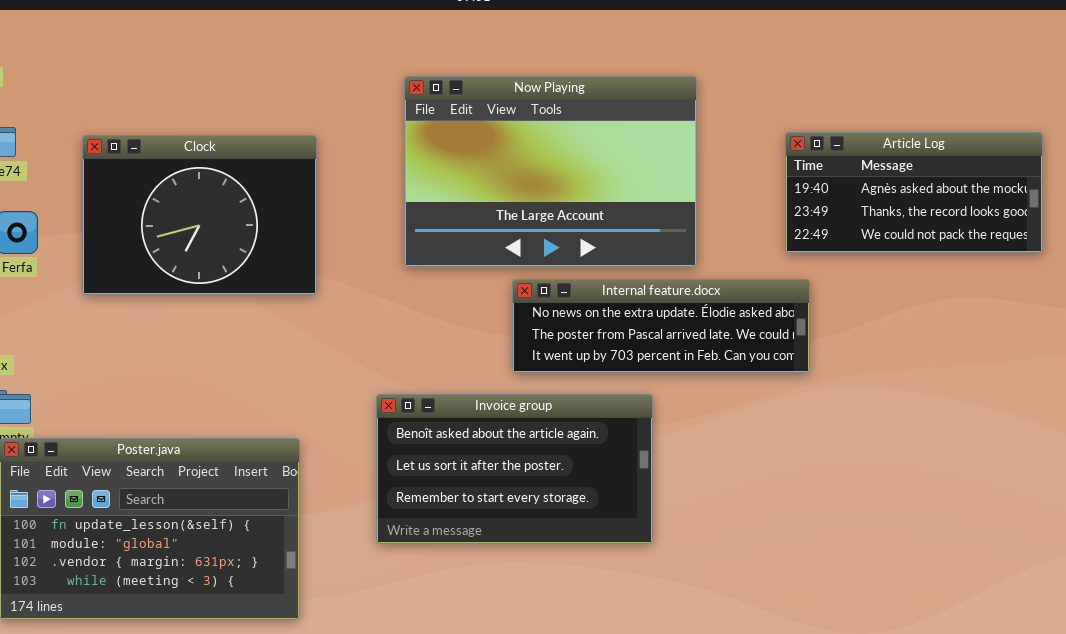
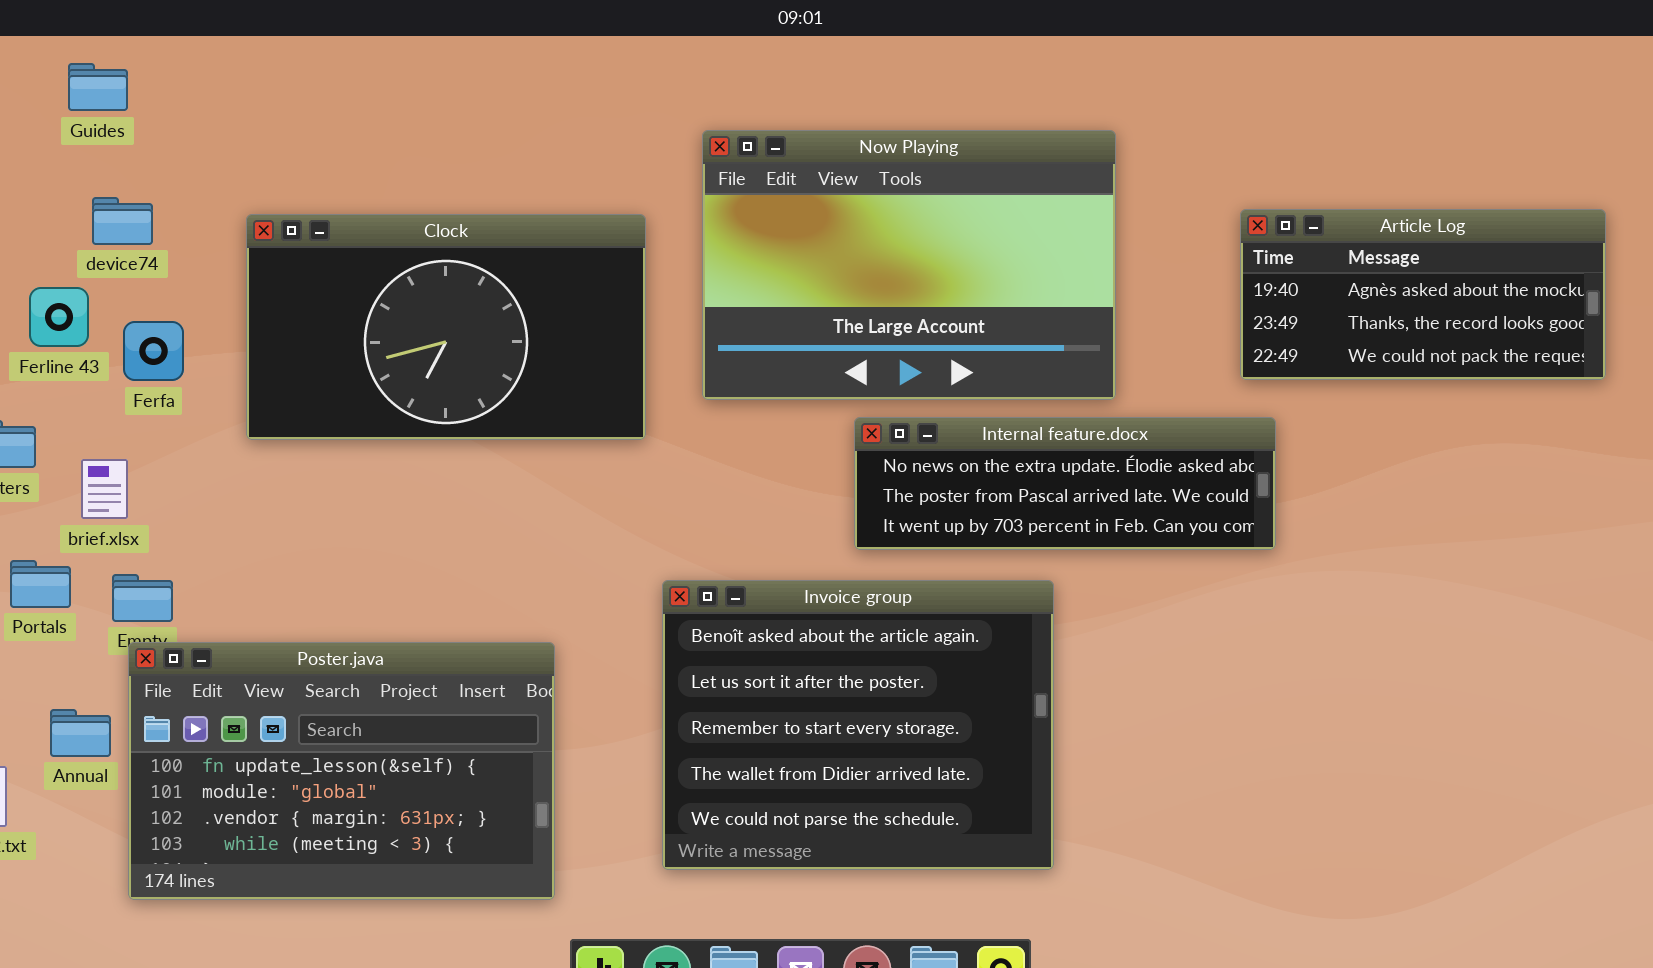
Clock: [82,135,317,295] -> [246,214,646,440], resized
Invoice group: [376,394,653,544] -> [662,580,1054,870], resized

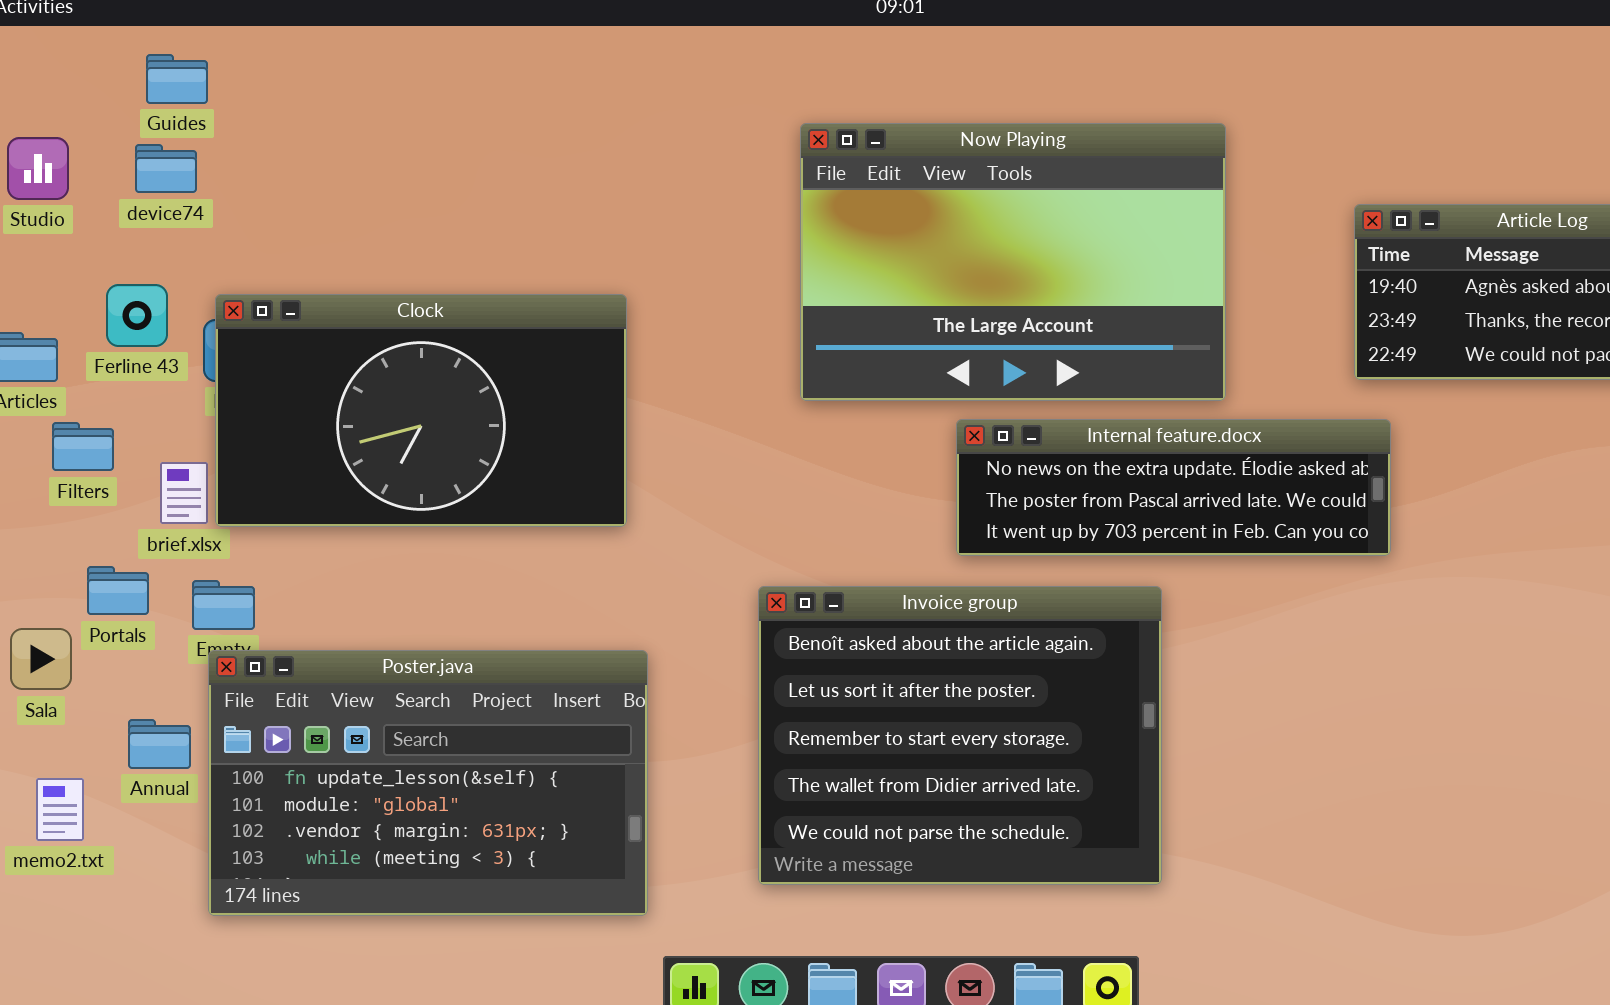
device74: [92,197,153,245] -> [135,144,197,193], moved
Clock: [246,214,646,440] -> [215,294,627,527], moved

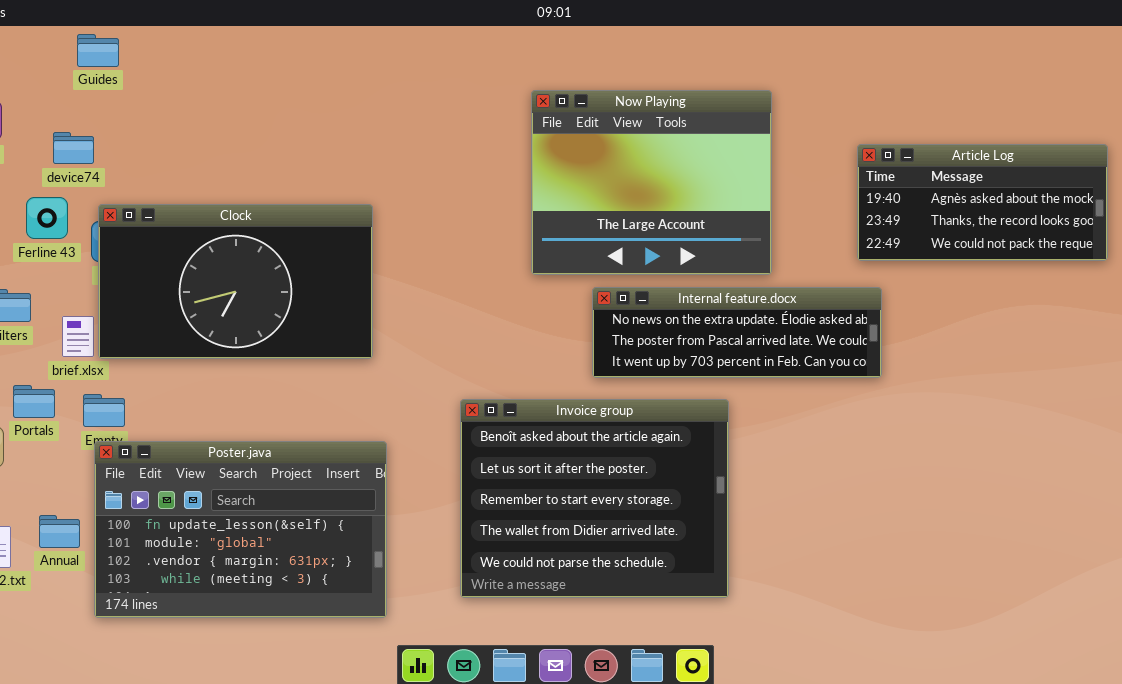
Guides: [146,54,208,104] -> [77,34,119,67], moved
Now Playing: [800,123,1226,401] -> [531,90,772,275], resized
device74: [135,144,197,193] -> [53,132,94,164], moved
Annual: [128,719,191,769] -> [39,515,80,548], moved

